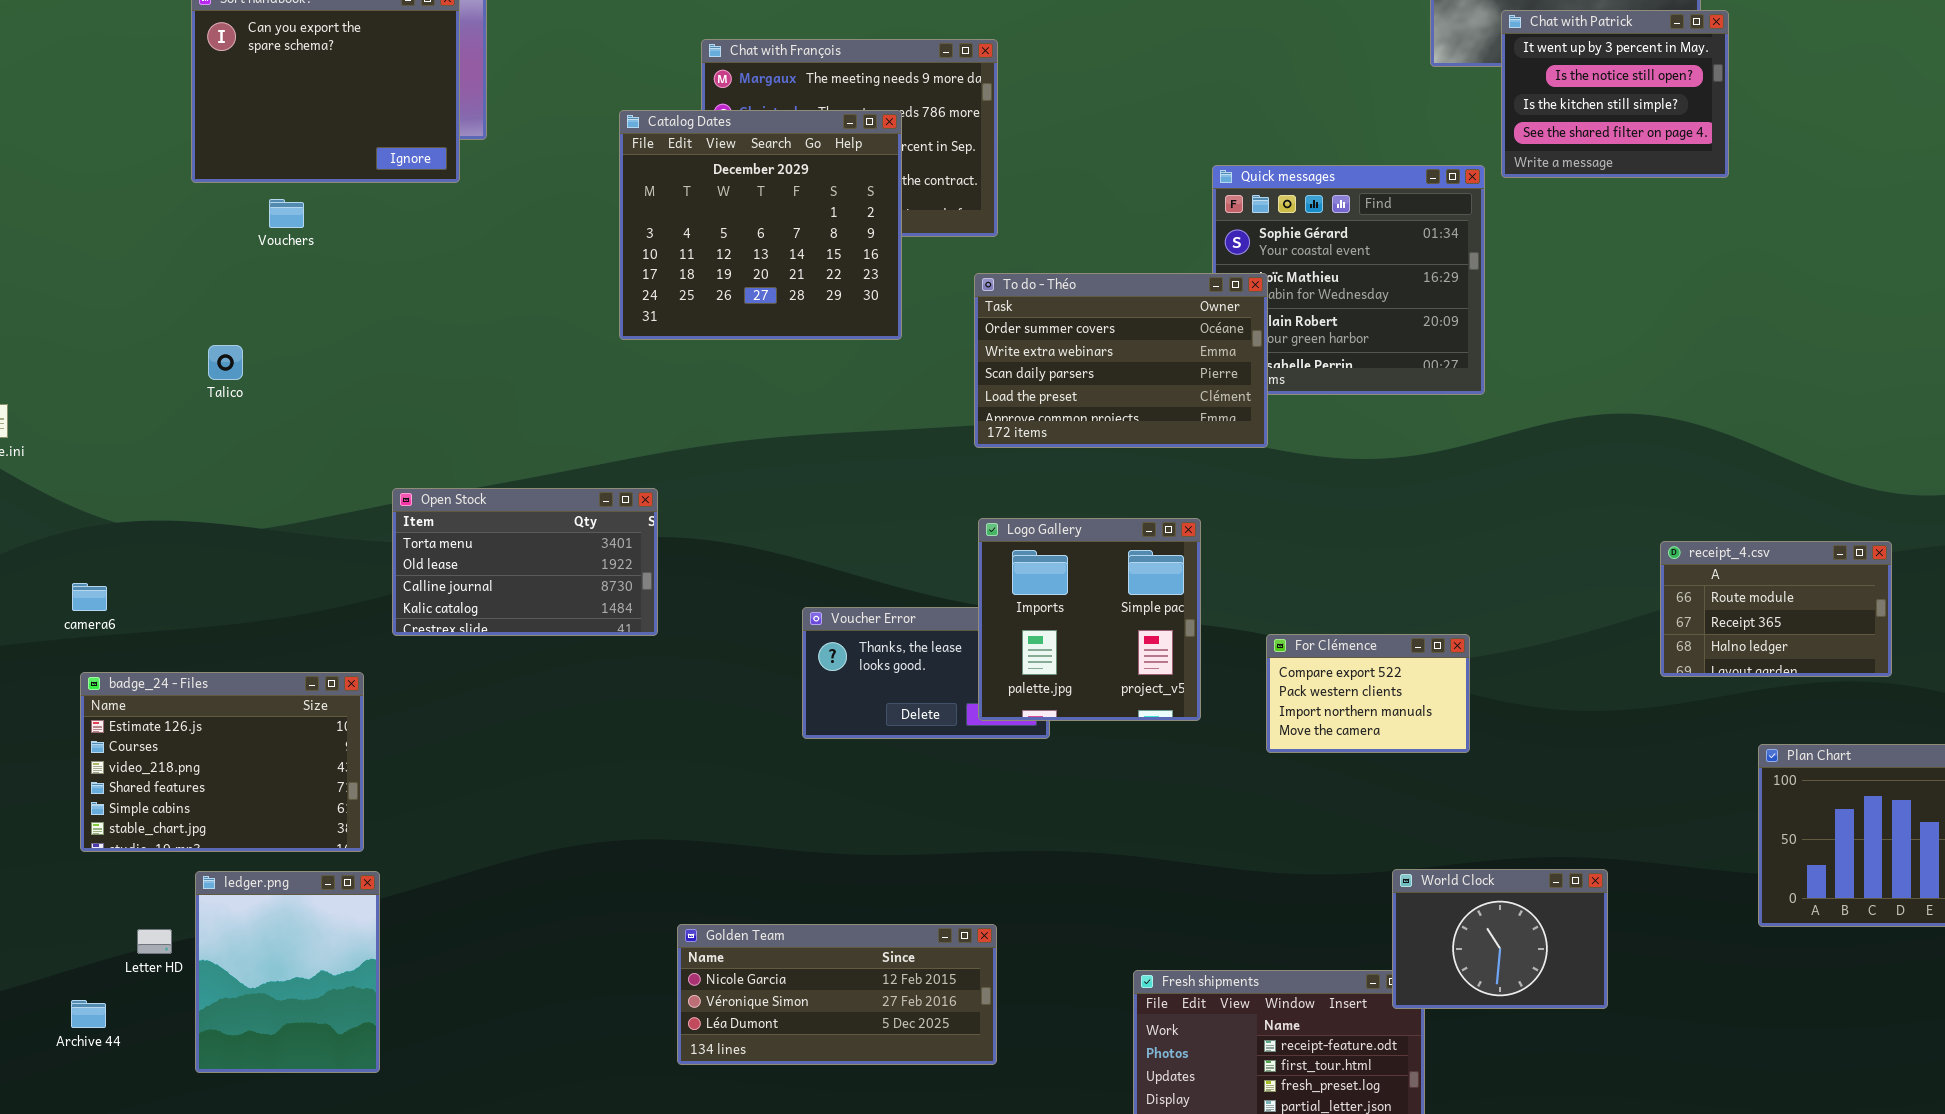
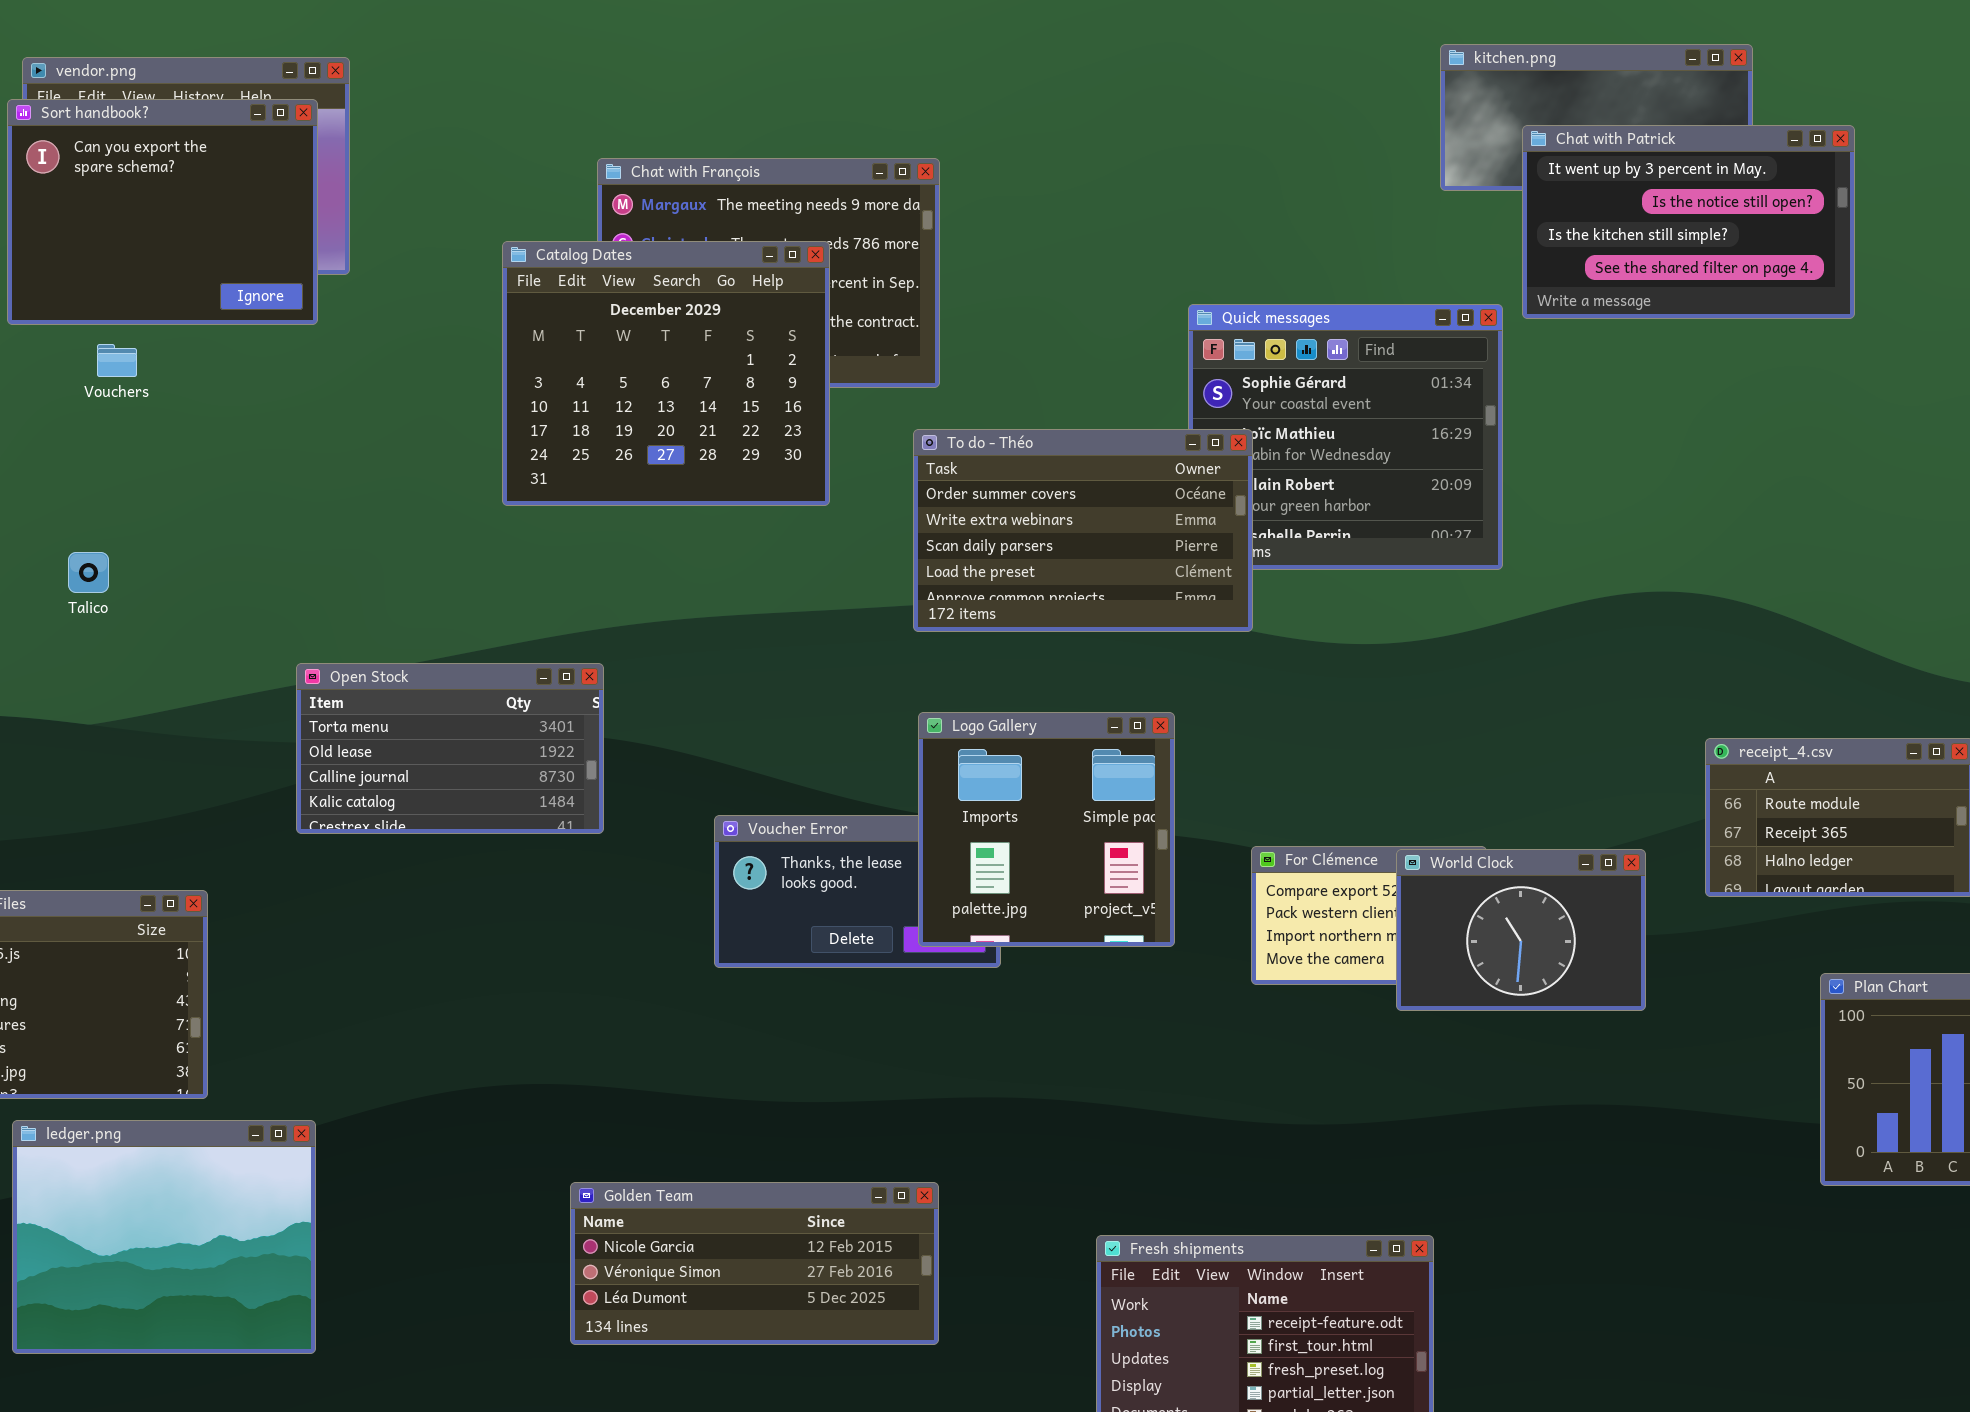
Chat with Patrick: [1501,10,1729,178] -> [1522,125,1855,319], resized
Talico: [208,345,243,380] -> [68,552,109,593], moved
Open Stock: [392,488,658,636] -> [296,663,604,834], moved
World Clock: [1392,869,1608,1009] -> [1396,849,1646,1011], moved
ledger.png: [195,871,380,1073] -> [12,1120,316,1354], resized

